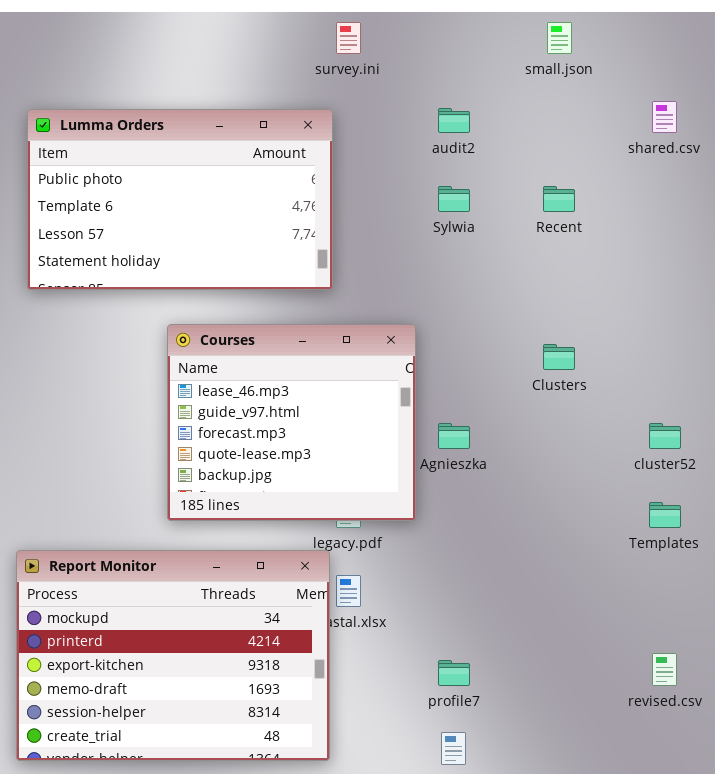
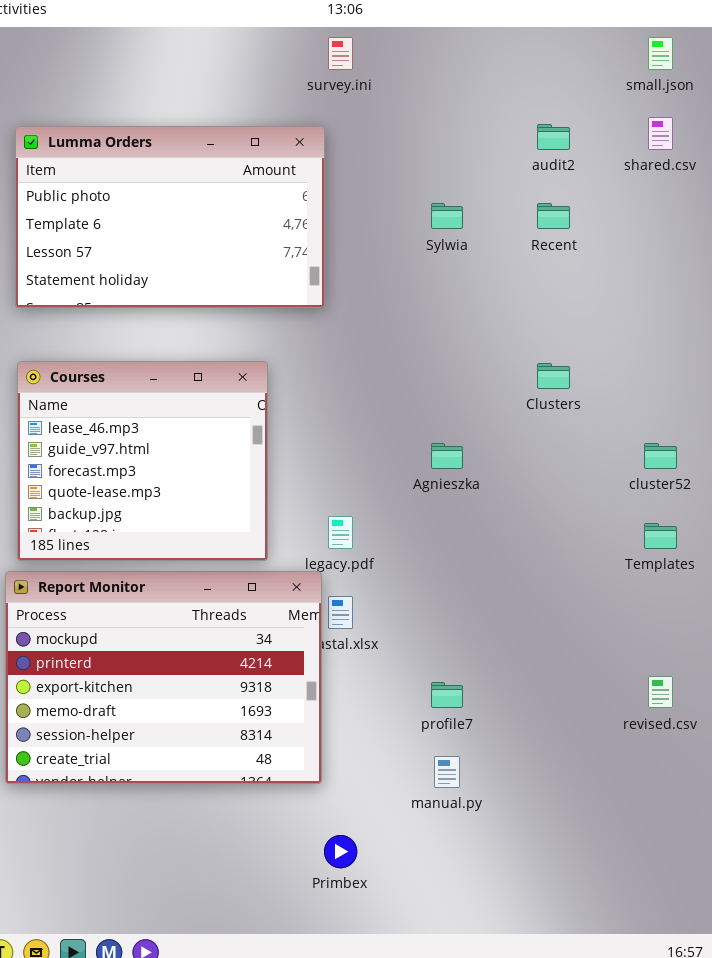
small.json: [547,22,572,54] -> [648,37,673,70], moved
audit2: [438,108,470,133] -> [537,124,570,150], moved
Courses: [167,324,416,521] -> [17,361,268,561], moved

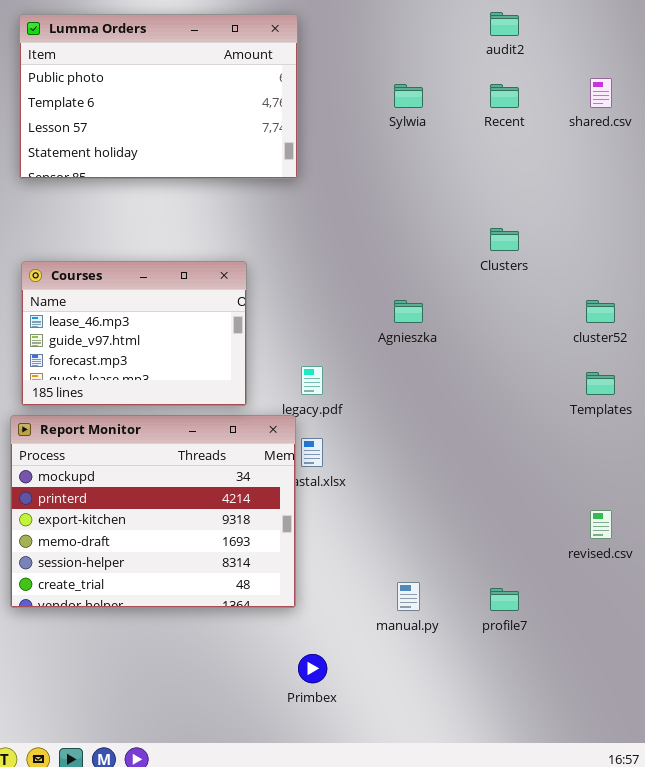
shared.csv: [648,117,673,150] -> [590,78,612,108], moved
Courses: [17,361,268,561] -> [21,261,247,406], resized
profile7: [431,682,463,708] -> [490,588,519,611], moved

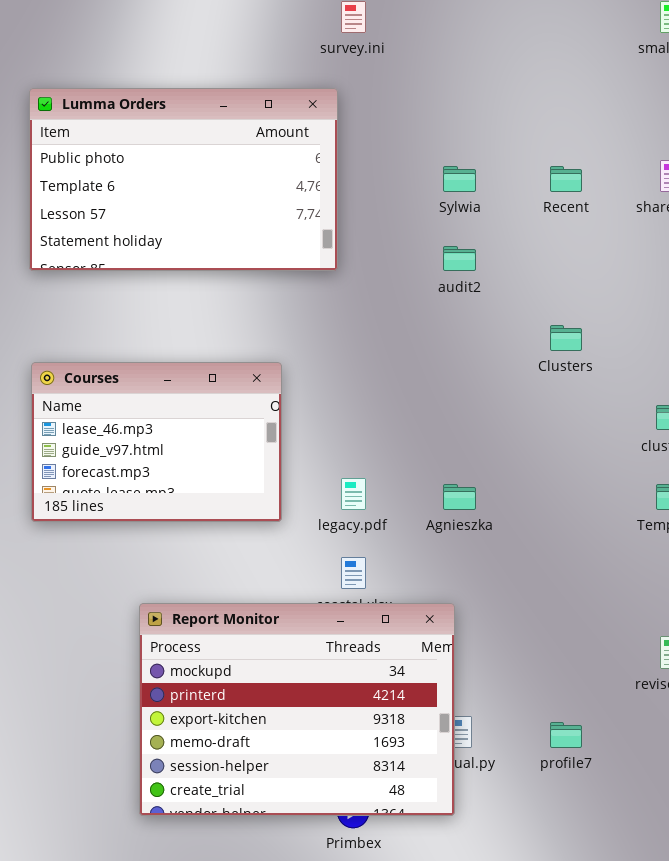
audit2: [490,12,519,36] -> [443,246,476,271], moved
Agnieszka: [394,300,423,323] -> [443,484,476,510], moved
Report Monitor: [10,415,296,608] -> [139,603,455,816], moved

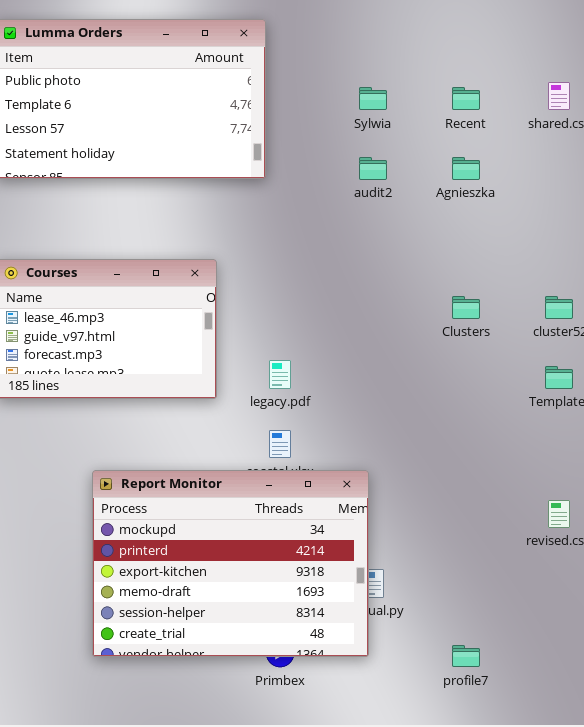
Clusters: [550,325,582,351] -> [452,296,480,319], moved
Agnieszka: [443,484,476,510] -> [452,157,480,180], moved
profile7: [550,722,582,748] -> [452,645,480,667], moved

